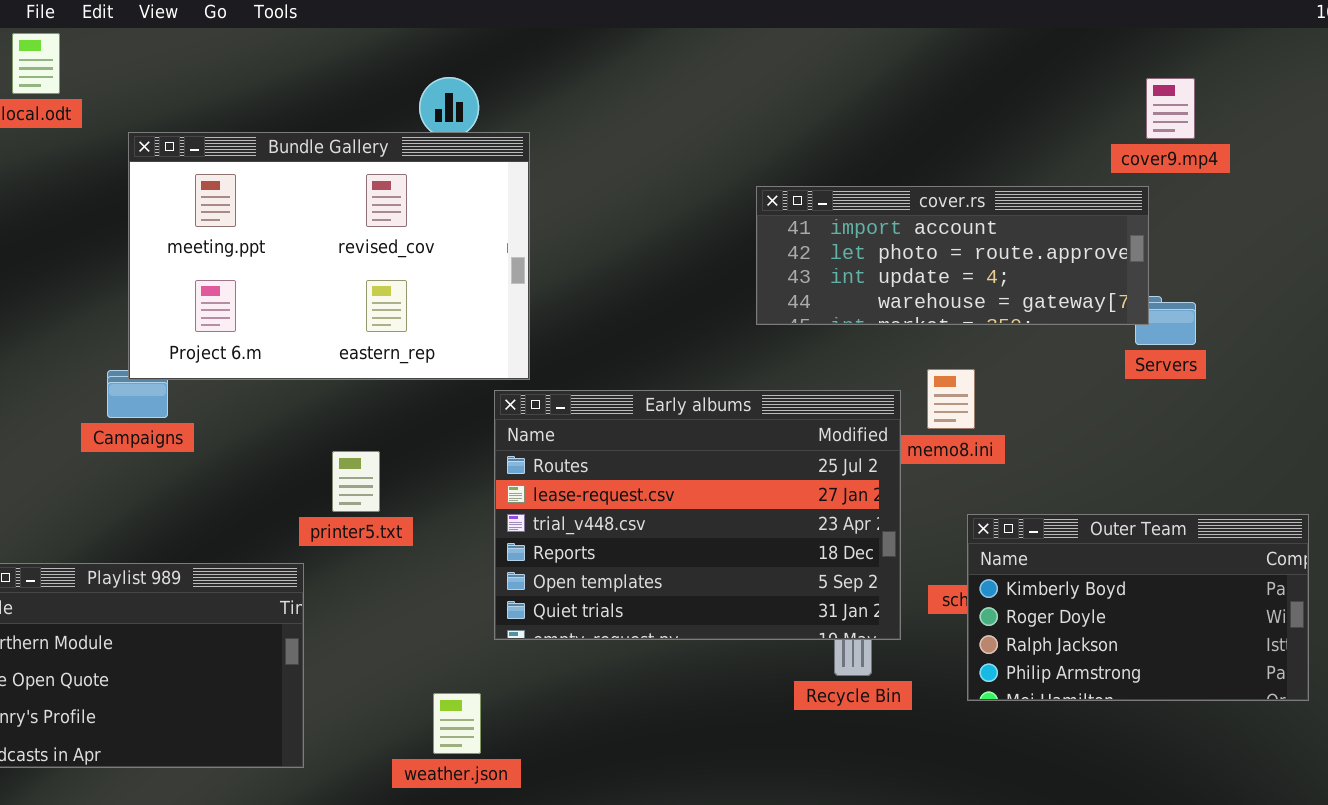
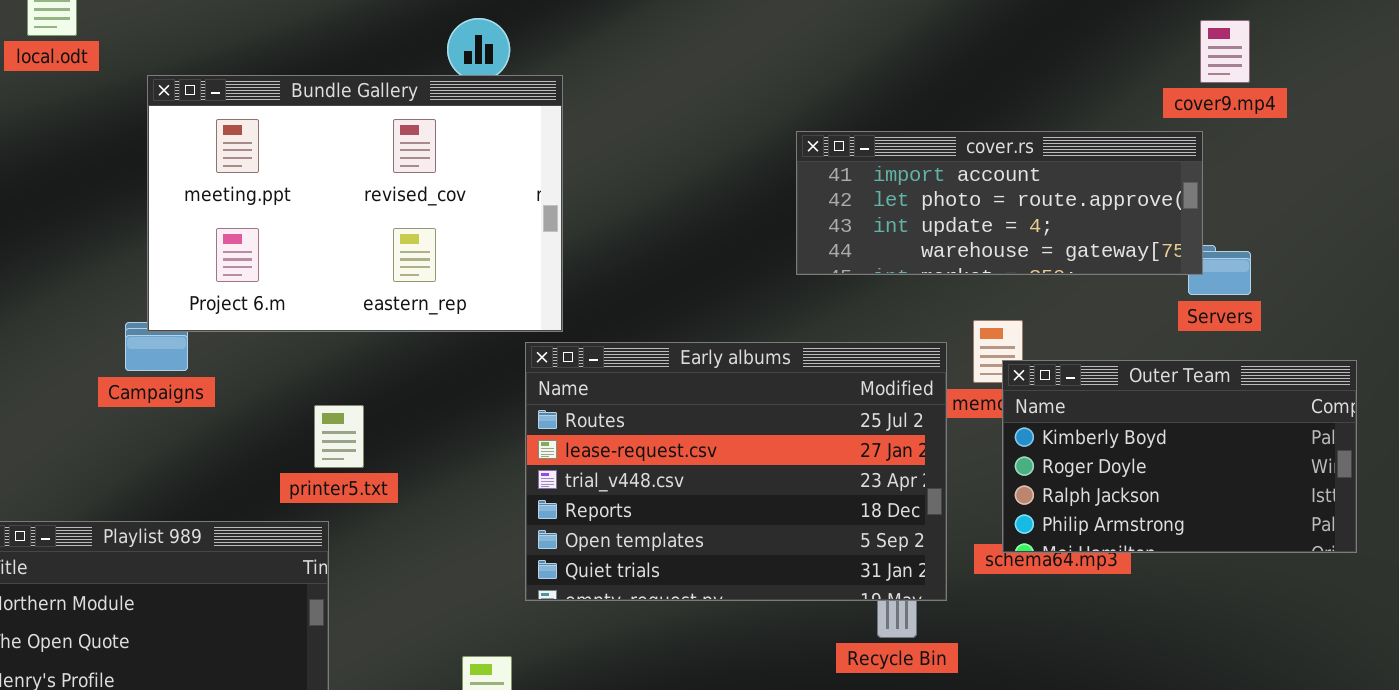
printer5.txt: [332,451,380,512] -> [314,405,364,468], moved
Outer Team: [967,514,1309,701] -> [1002,360,1357,553], moved

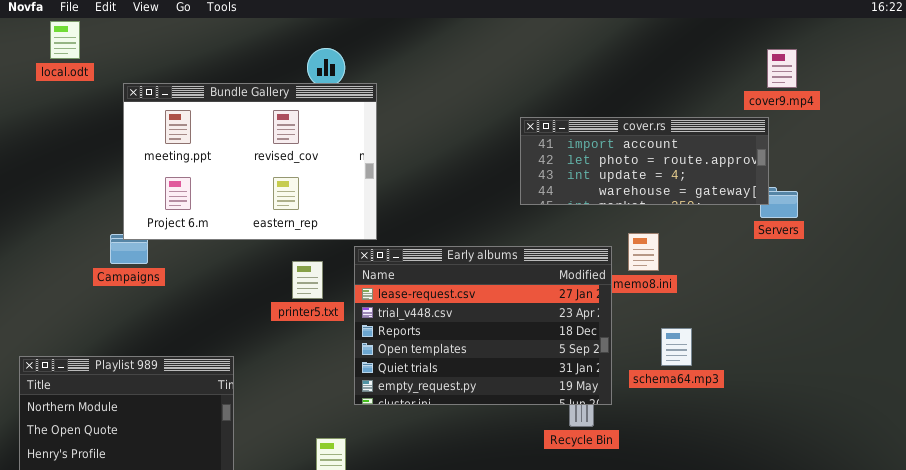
Early albums: [525,342,947,601] -> [354,246,612,405], scrolled down 1 row
Outer Team: [1002,360,1357,553] -> none, closed
printer5.txt: [314,405,364,468] -> [292,261,323,299], moved

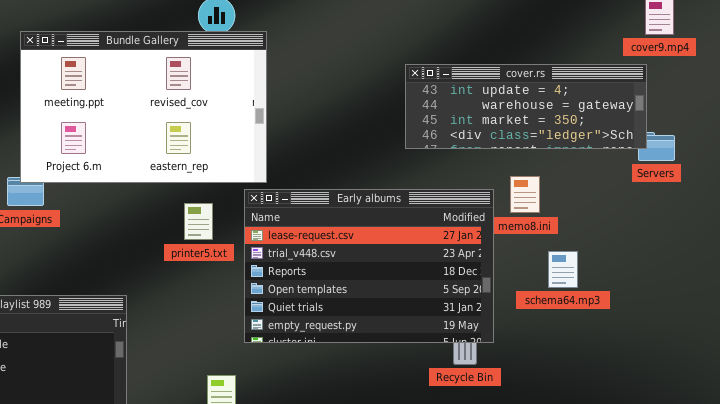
cover.rs: [520,117,769,205] -> [405,64,647,149], scrolled down 2 rows
schema64.mp3: [661,328,692,366] -> [548,251,578,288], moved

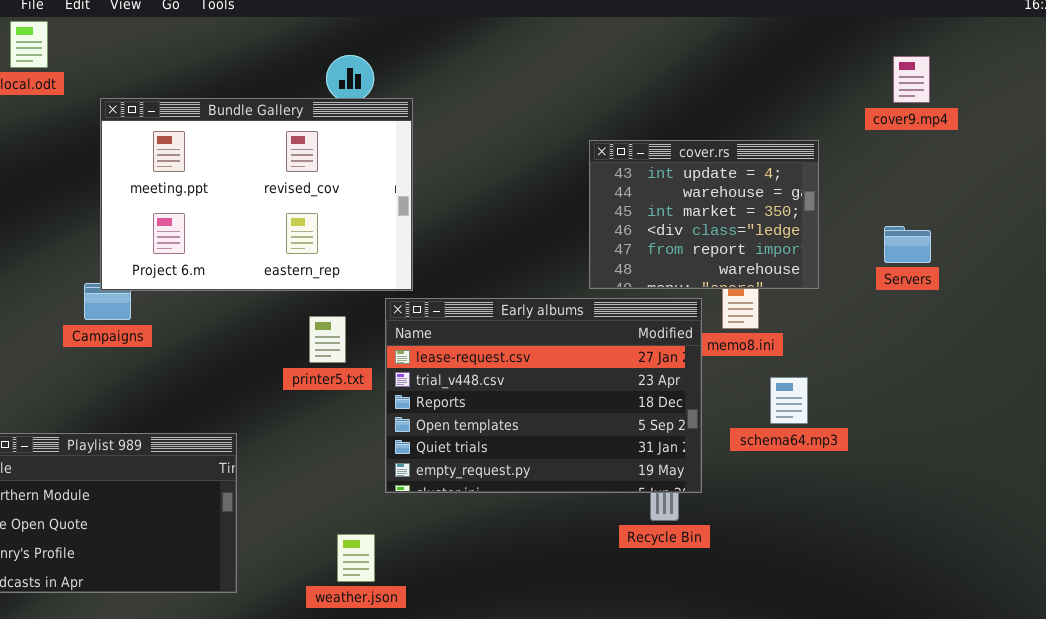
cover.rs: [405,64,647,149] -> [589,140,819,289], resized

